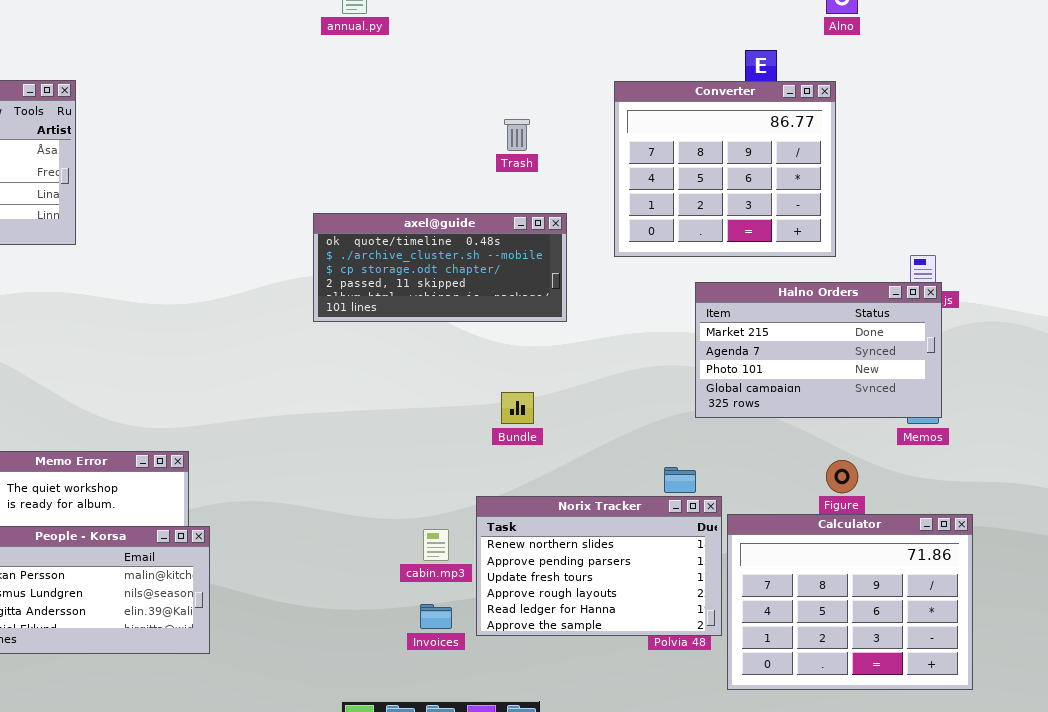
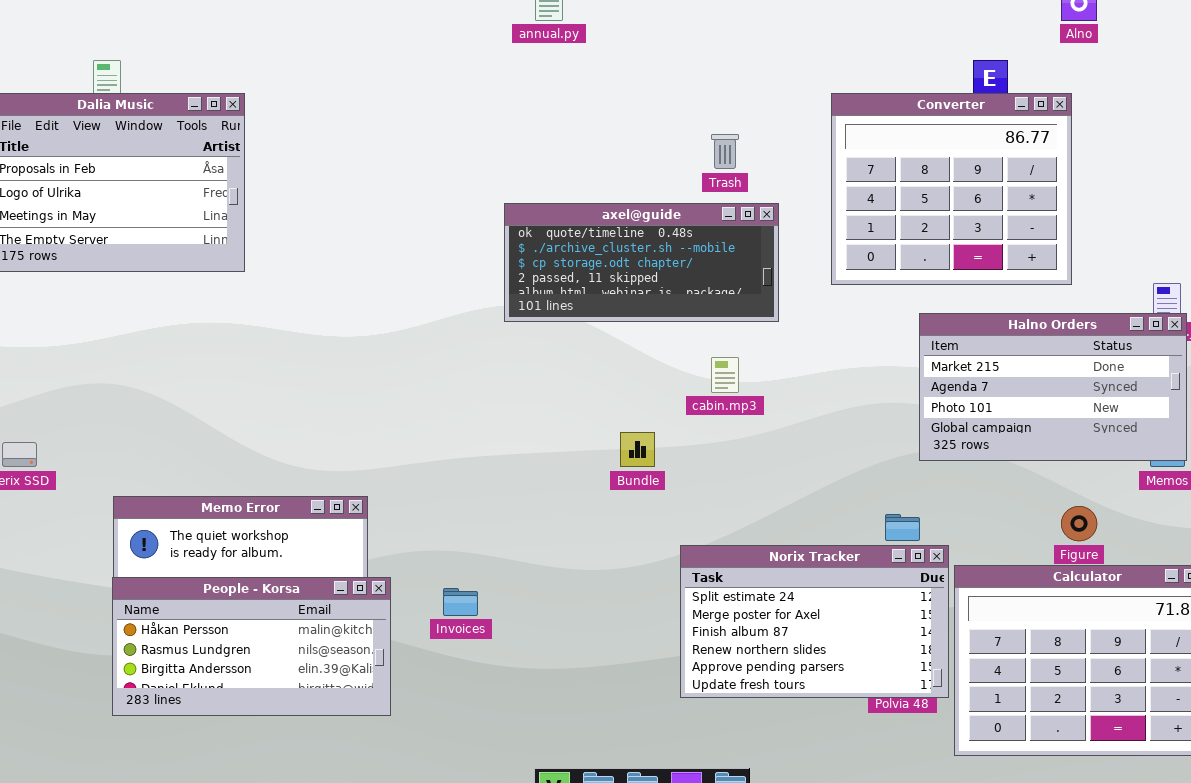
axel@guide: [313,213,567,322] -> [504,203,779,322], moved
Bundle: [501,392,534,424] -> [620,432,655,467], moved
Norix Tracker: [476,496,722,636] -> [680,545,949,698], scrolled up 3 rows
cabin.mp3: [423,529,449,561] -> [711,357,739,393], moved
Invoices: [420,604,452,629] -> [443,588,478,616], moved

